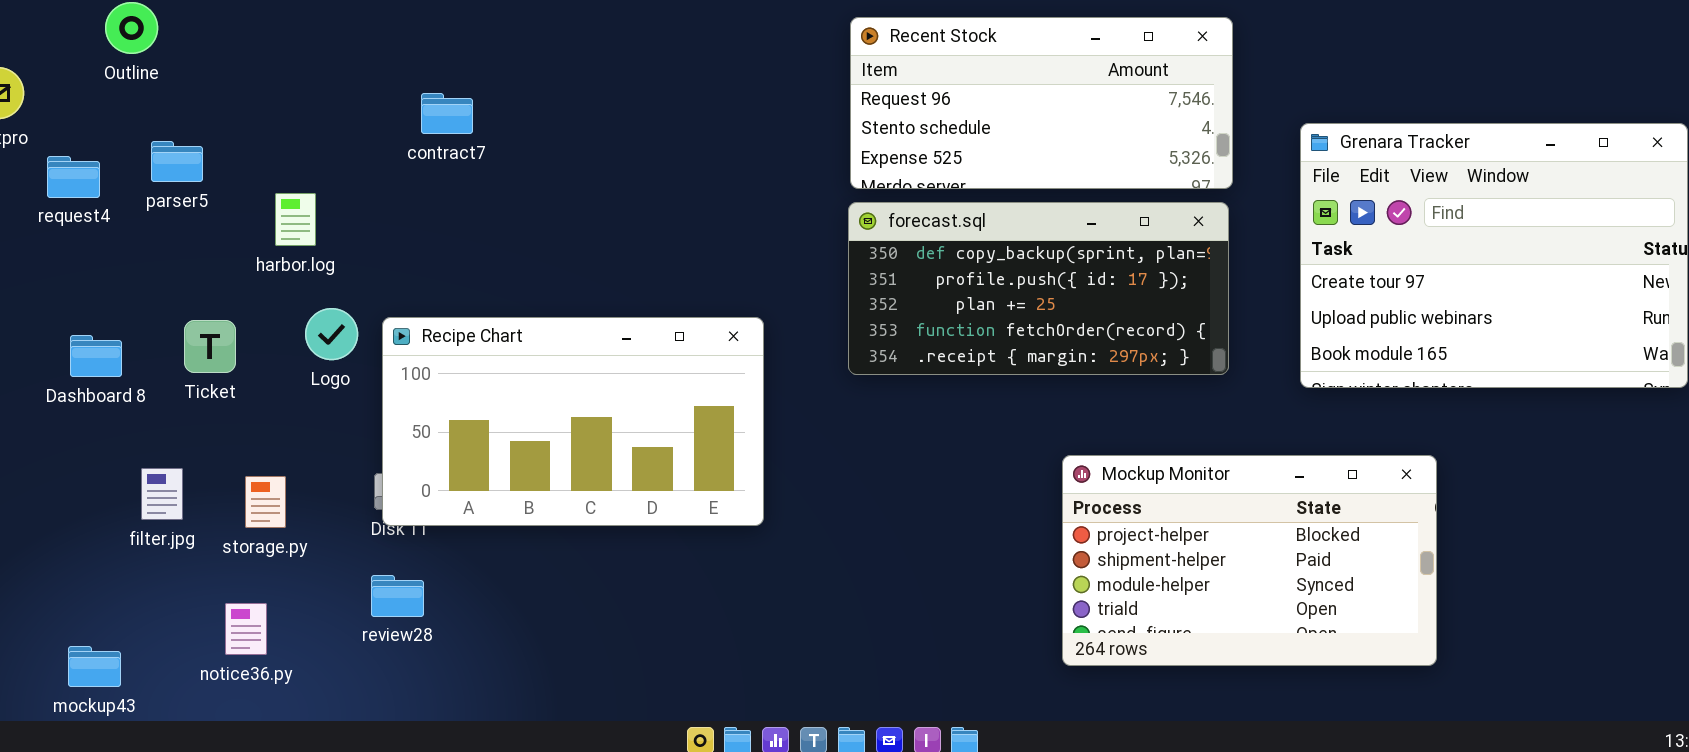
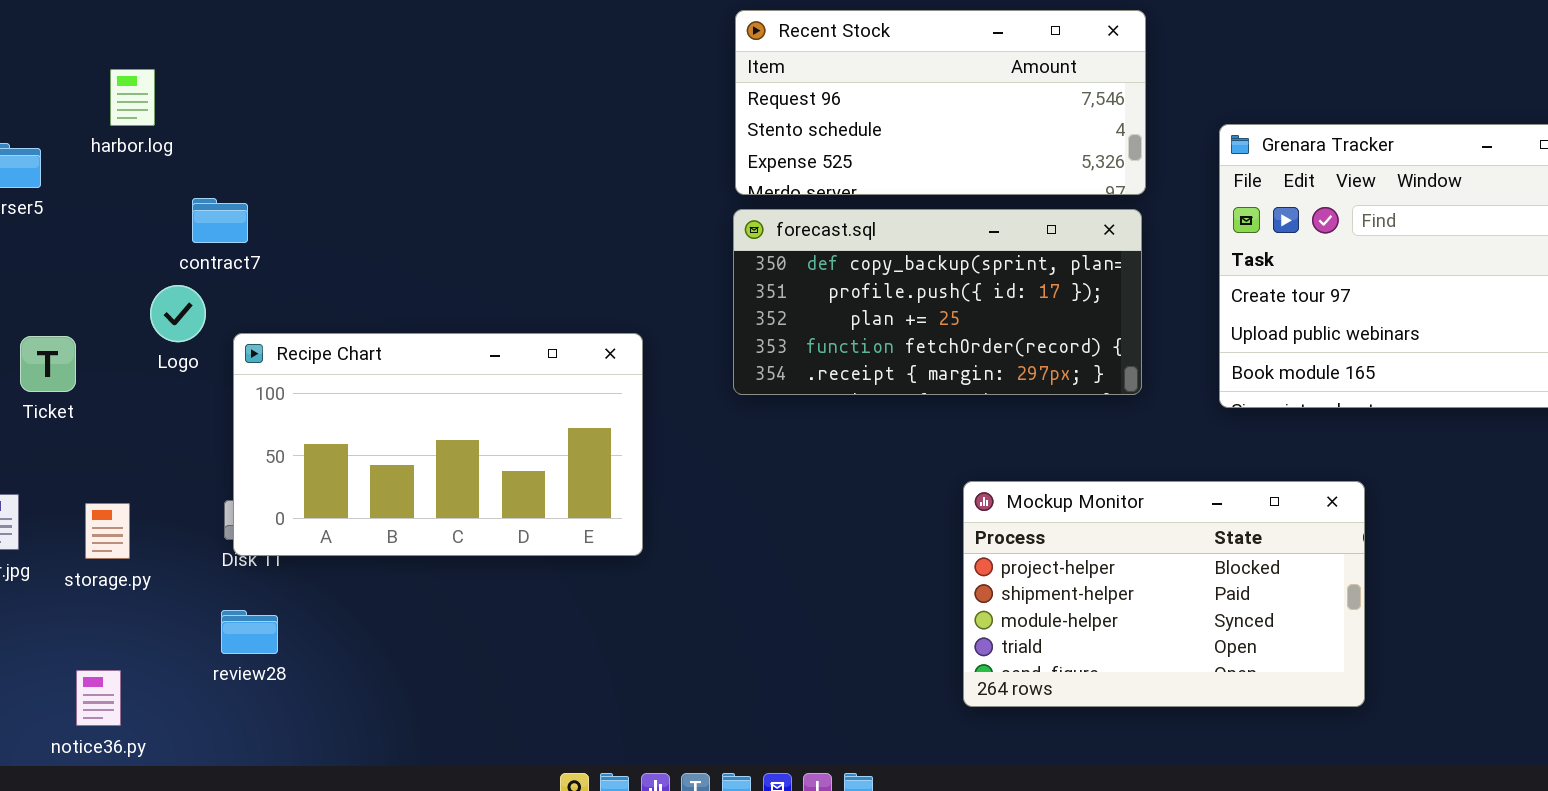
contract7: [421,93,473,134] -> [192,198,248,243], moved
harbor.log: [275,193,316,246] -> [110,69,155,126], moved
Logo: [305,308,358,360] -> [150,285,206,342], moved
notice36.py: [225,603,267,655] -> [76,670,121,726], moved

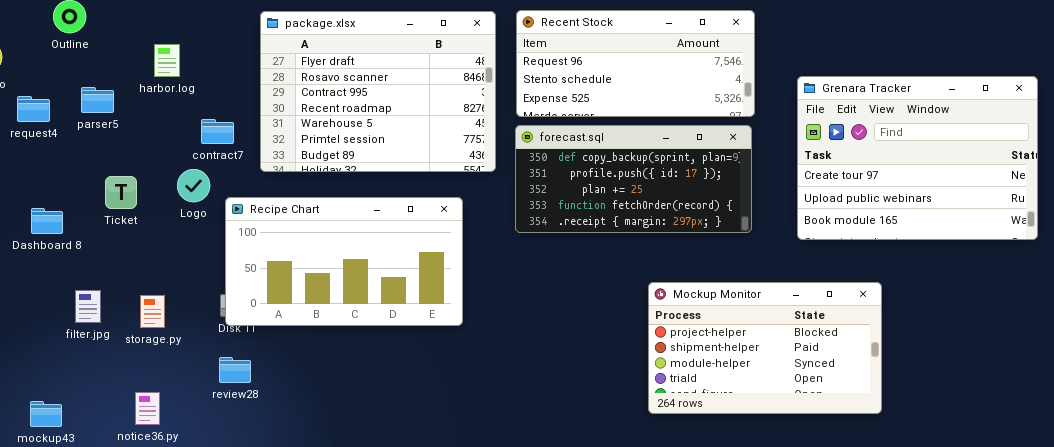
package.xlsx: none -> [260,11,496,172], opened
Ticket: [20,336,76,392] -> [105,176,137,209], moved

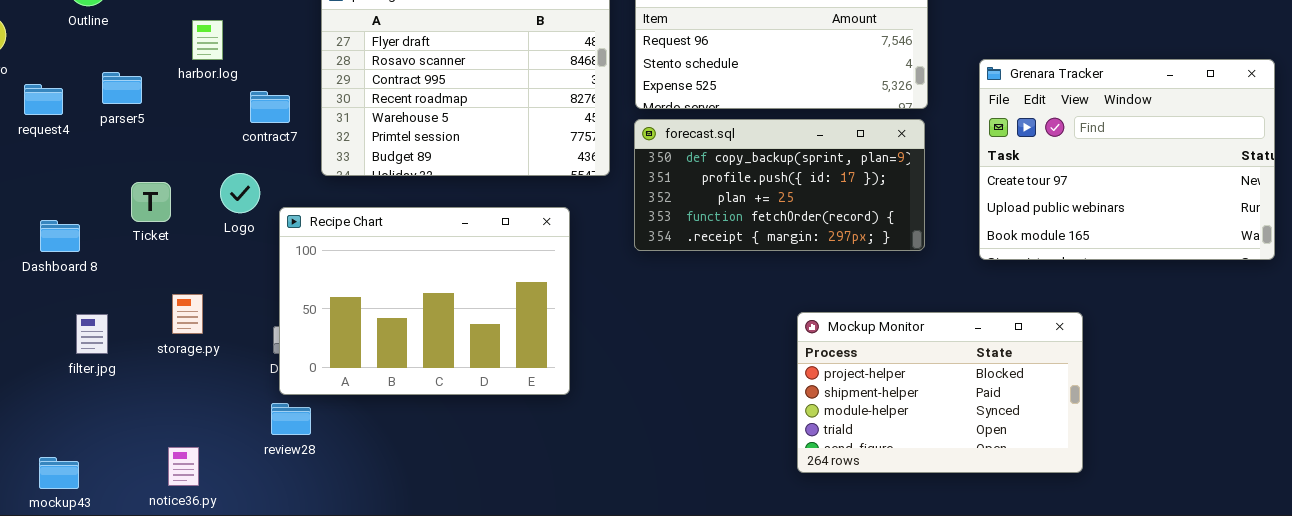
contract7: [201,119,234,144] -> [250,91,290,123], moved
Recipe Chart: [225,197,463,326] -> [279,207,570,395], resized
filter.jpg: [75,290,101,323] -> [76,314,108,354], moved
storage.py: [140,295,165,328] -> [172,294,203,334], moved

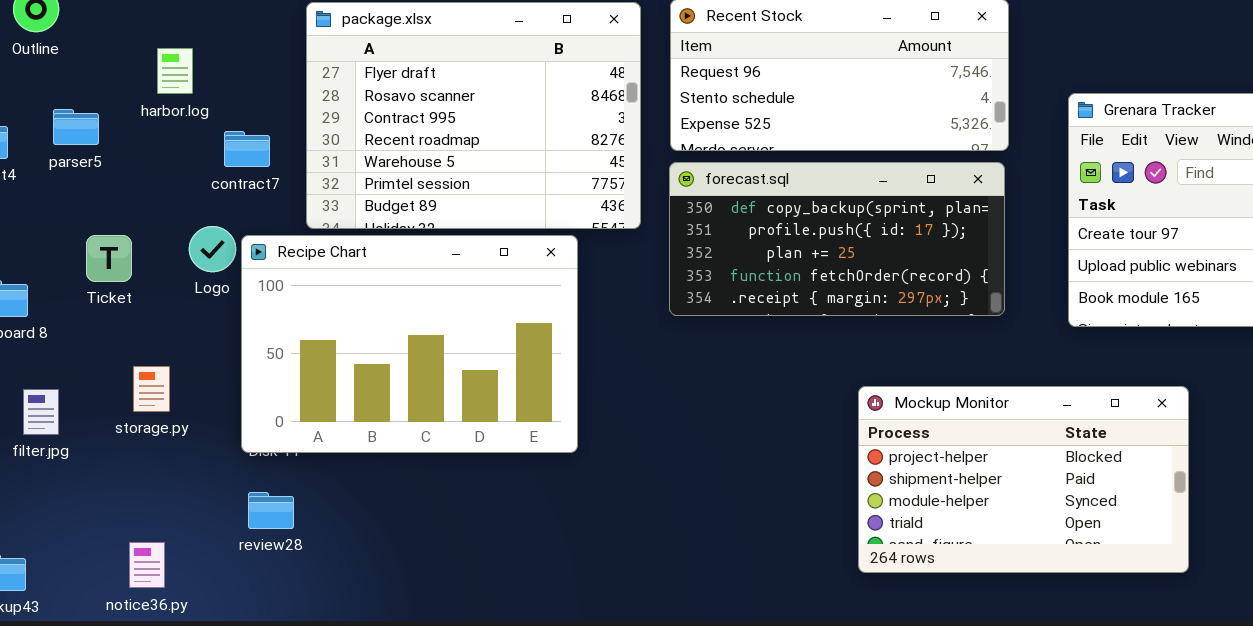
Recipe Chart: [279,207,570,395] -> [241,235,578,453], moved

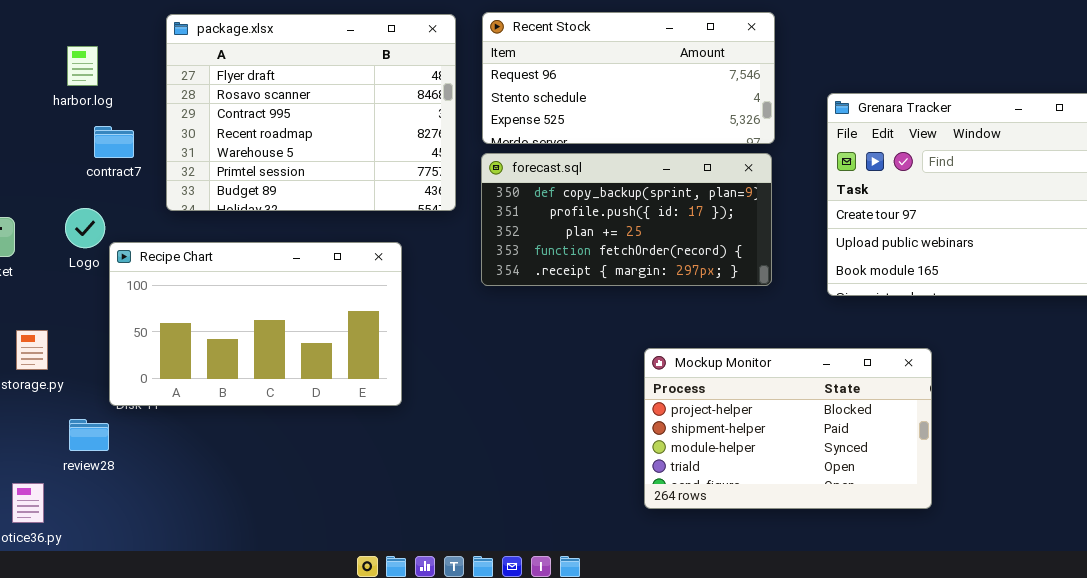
harbor.log: [157,48,193,94] -> [67,46,98,86], moved
Recipe Chart: [241,235,578,453] -> [109,242,402,406], resized
review28: [248,492,294,529] -> [69,419,109,451], moved

